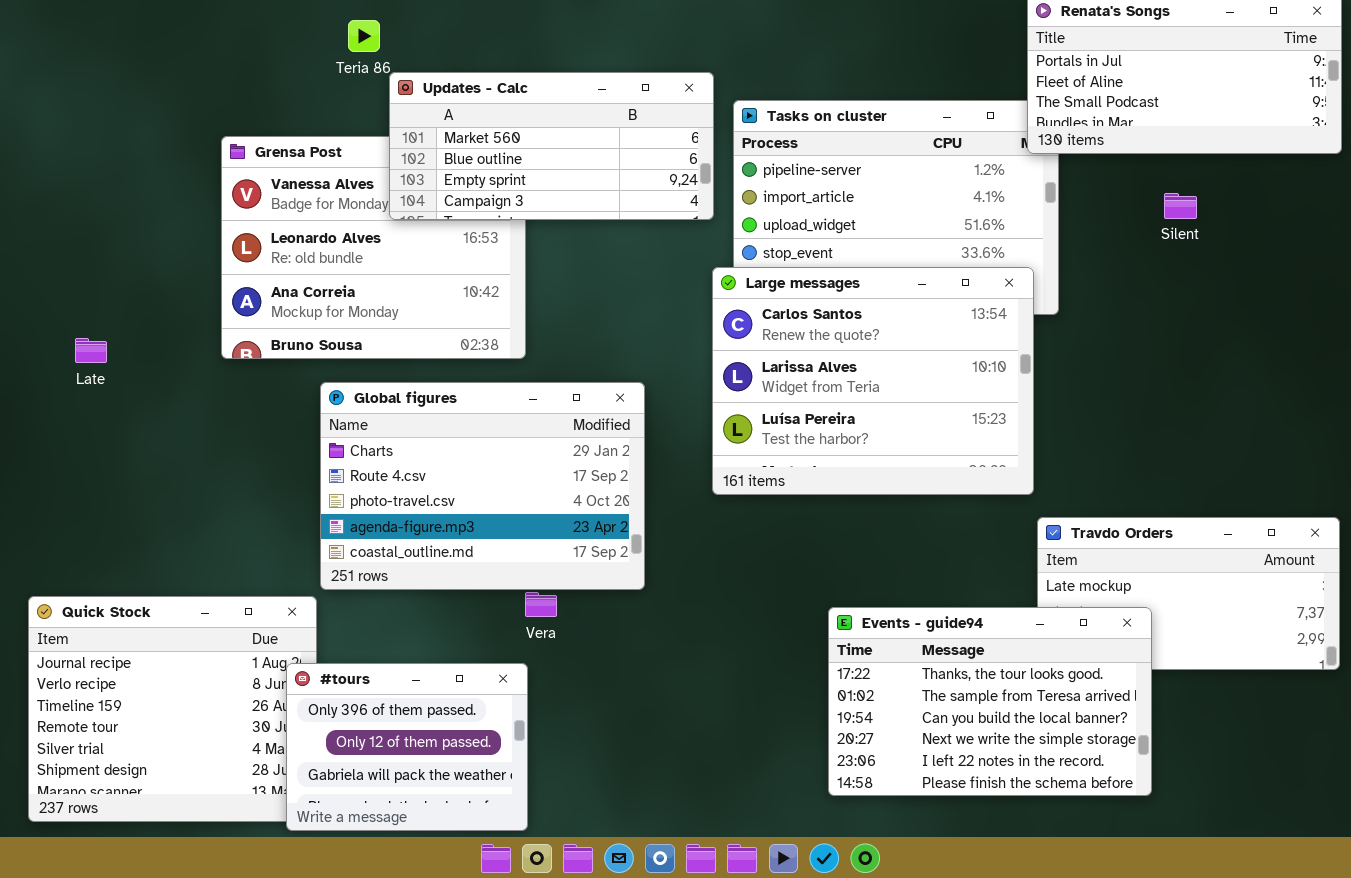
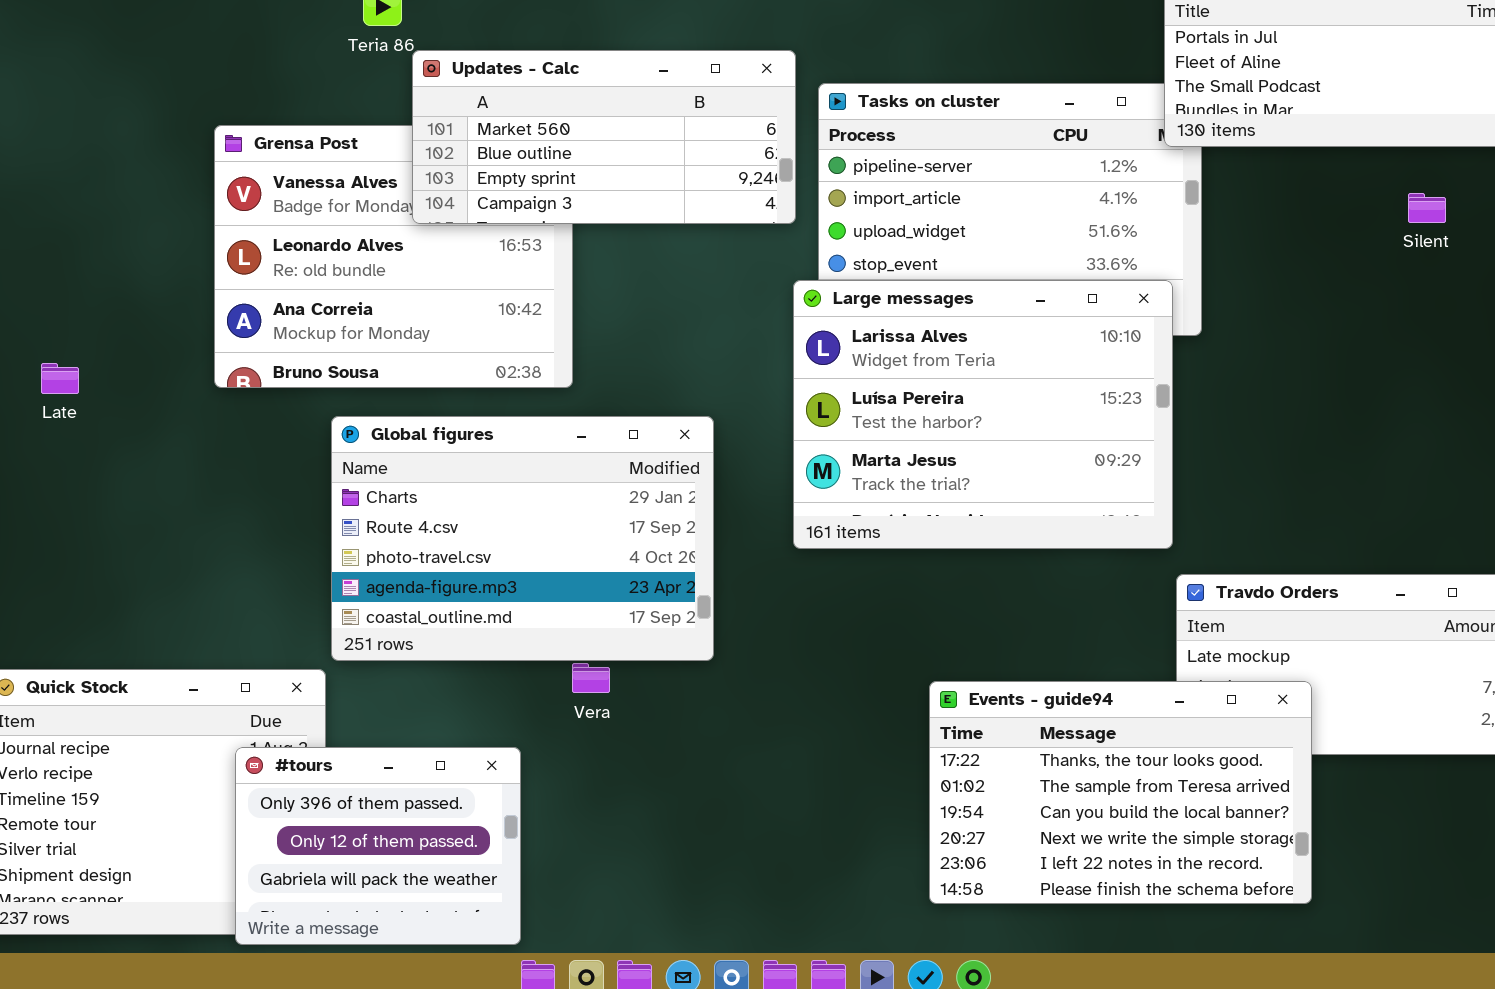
Silent: [1164,193,1197,219] -> [1408,193,1446,223], moved
Large messages: [712,267,1034,495] -> [793,280,1173,549], scrolled down 1 row
#tours: [286,663,528,831] -> [235,747,521,945], moved

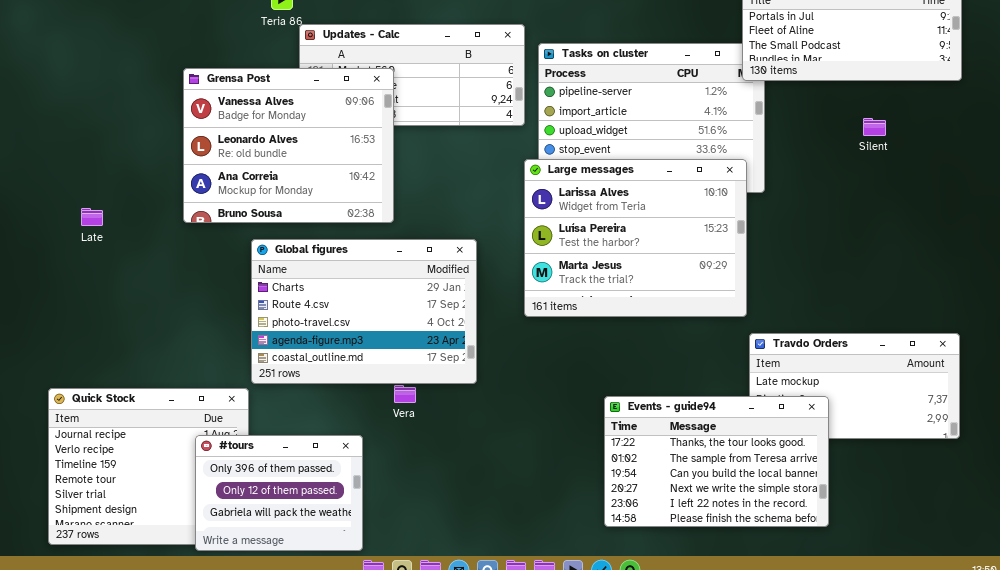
Grensa Post: [214,125,573,388] -> [183,68,394,223], raised
Silent: [1408,193,1446,223] -> [863,118,886,136], moved

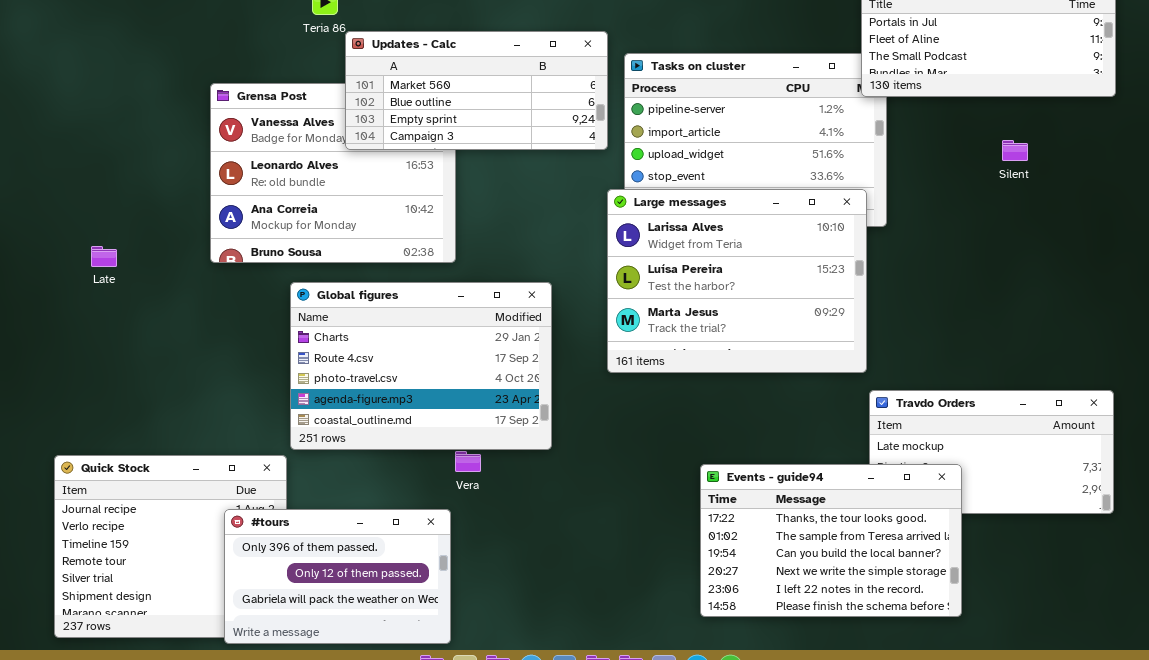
Updates - Calc: [299,24,525,126] -> [345,31,608,150], raised
#tours: [195,435,363,551] -> [224,509,451,644], resized

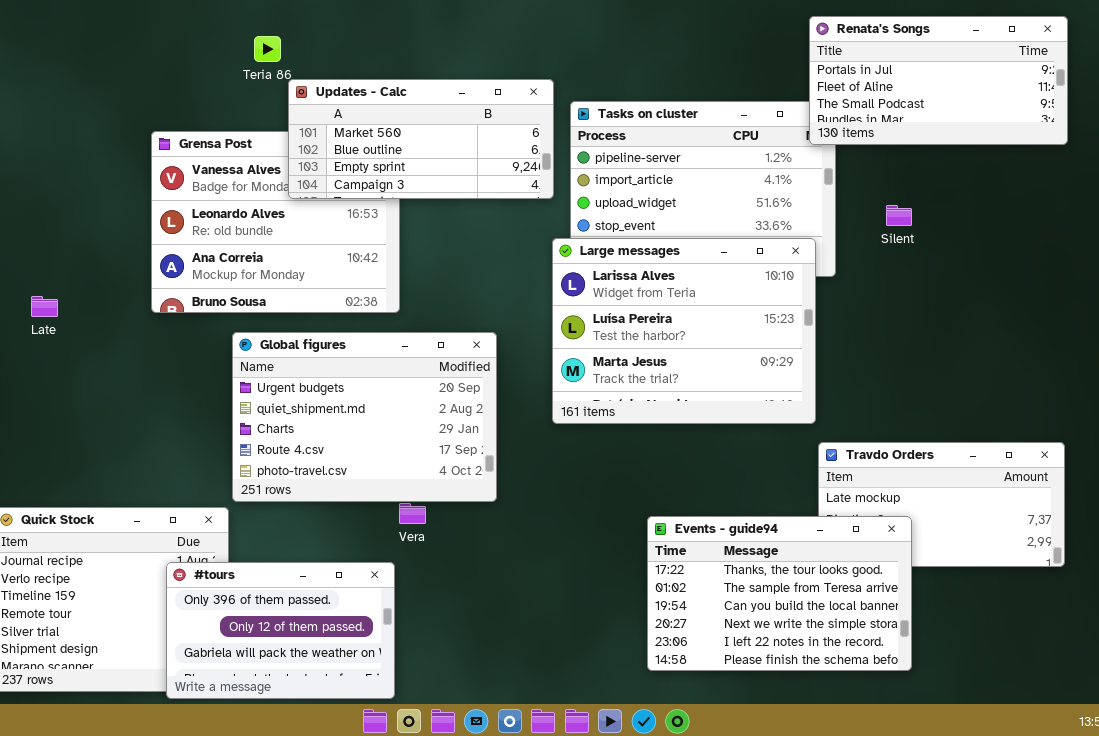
Silent: [1002,140,1028,161] -> [886,205,912,226], moved
Global figures: [290,282,552,450] -> [232,332,497,502], scrolled up 2 rows

